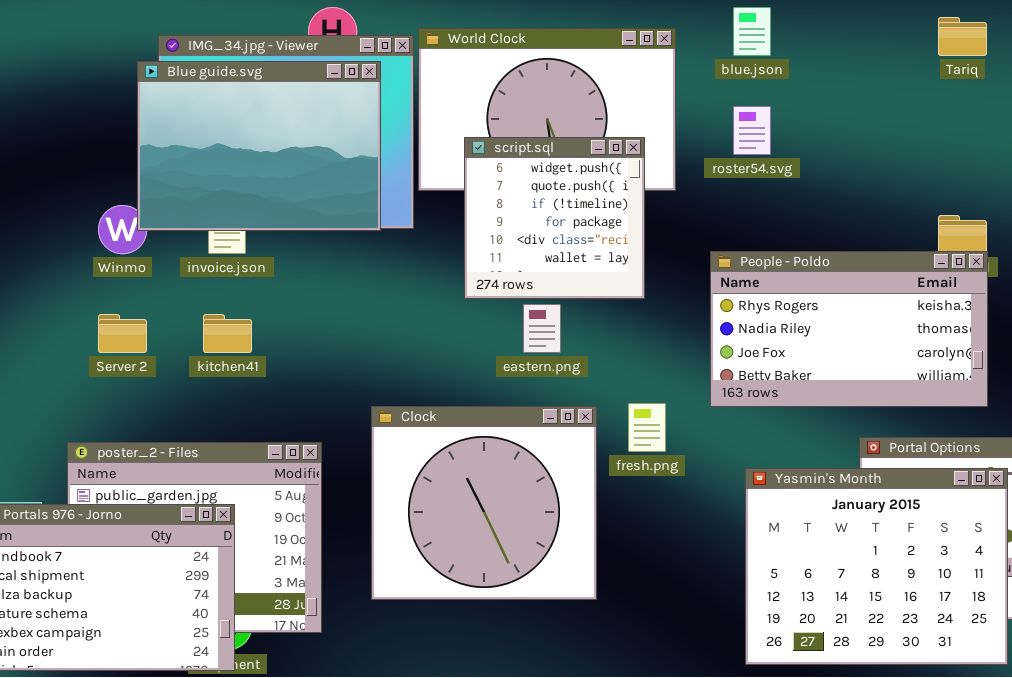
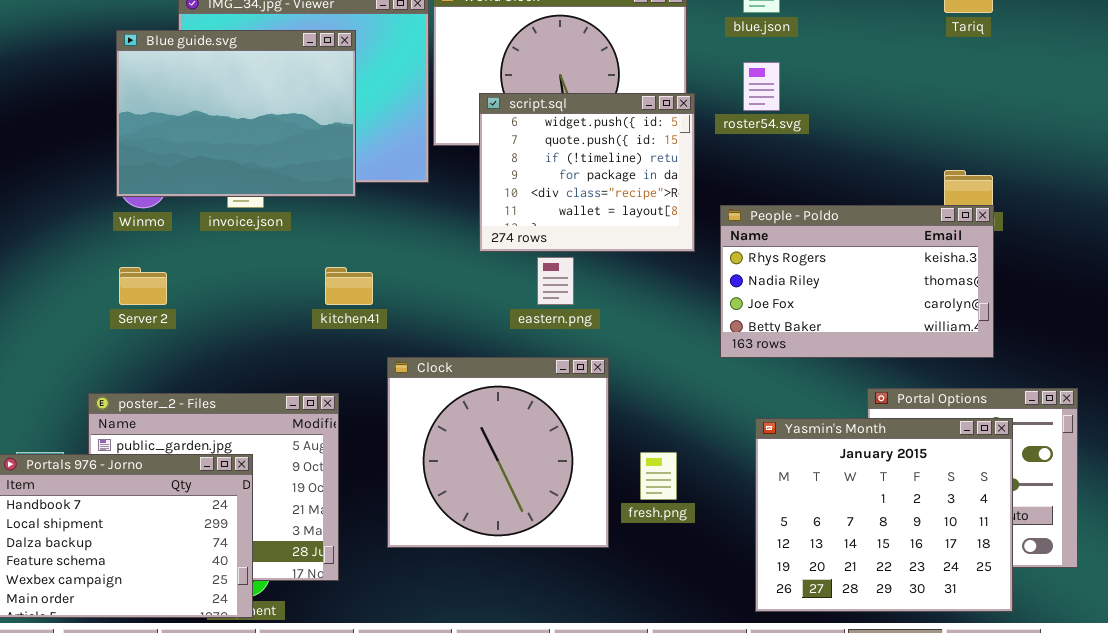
Blue guide.svg: [137,61,381,231] -> [116,30,356,197], moved
script.sql: [464,137,645,299] -> [479,93,695,252], resized
kitchen41: [203,314,252,353] -> [325,267,373,305], moved
fresh.png: [628,403,666,452] -> [640,452,677,500], moved

